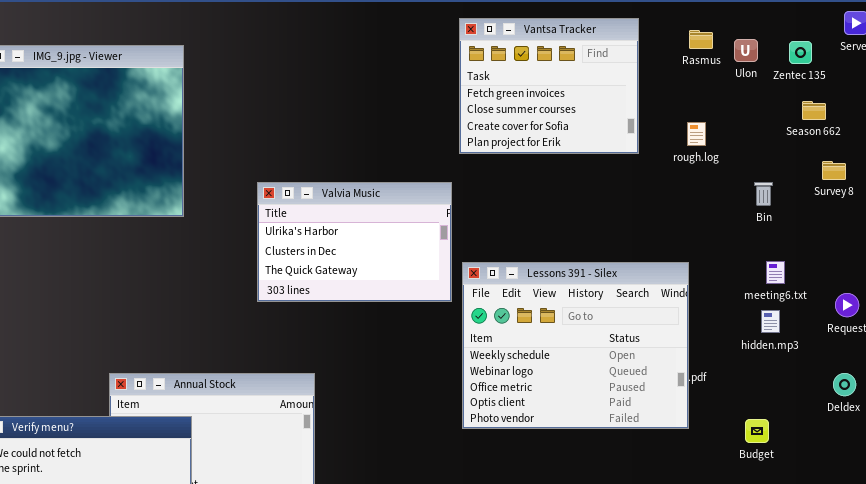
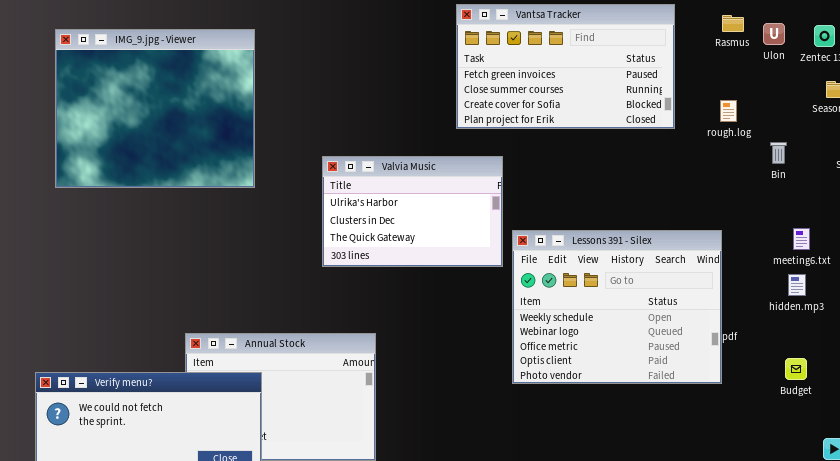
Vantsa Tracker: [459,18,639,154] -> [456,4,675,129], resized
Bin: [754,182,773,206] -> [770,142,787,164], moved
Budget: [745,419,769,443] -> [785,358,807,380], moved

